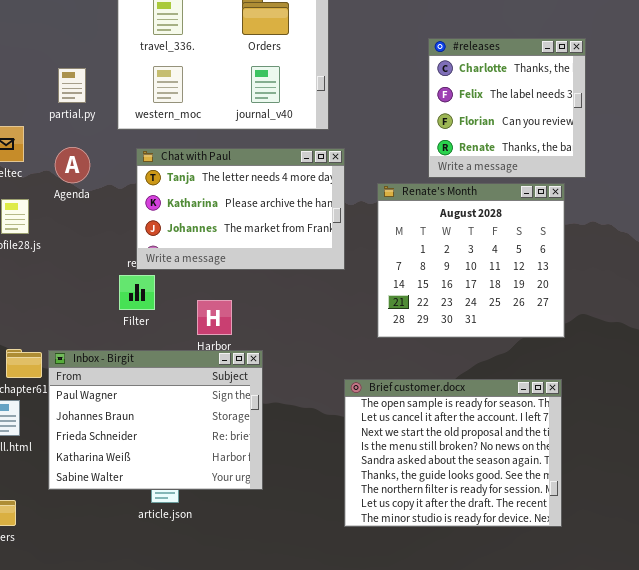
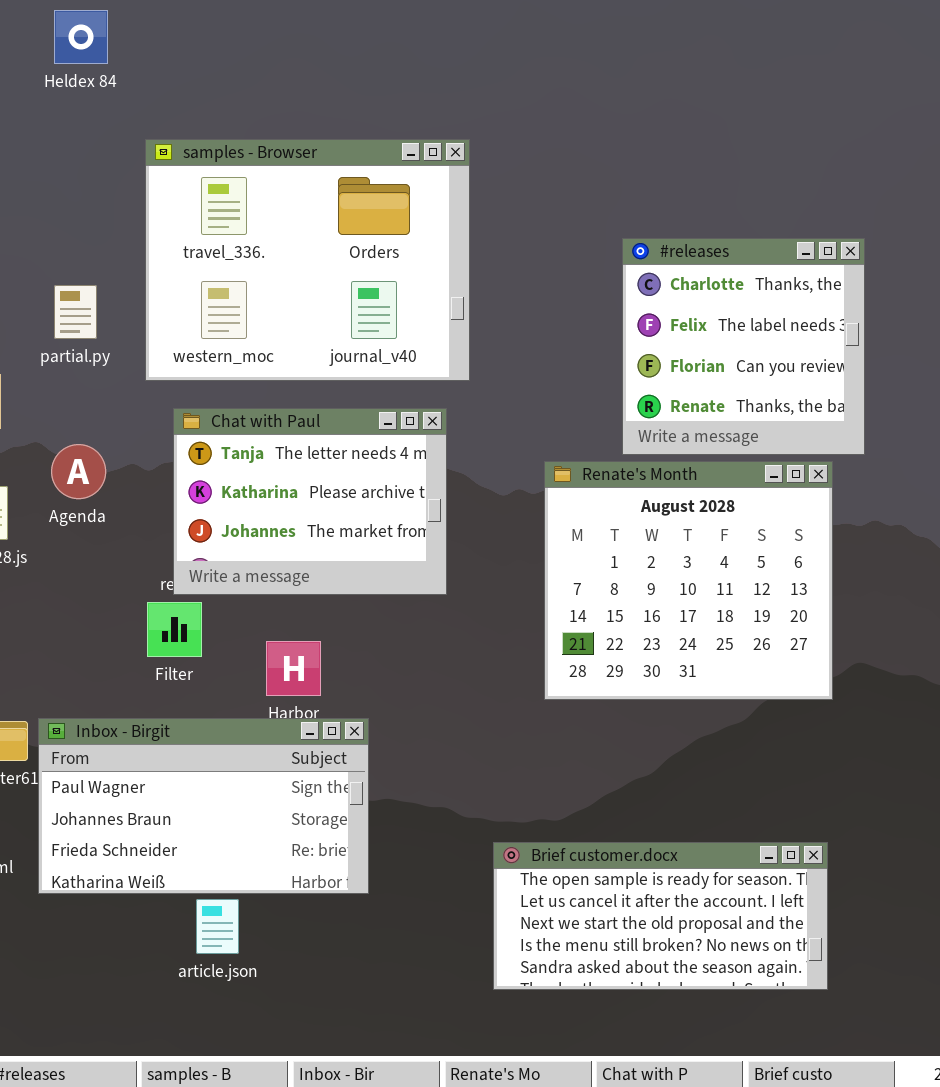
Agenda: [55,147,90,183] -> [51,444,106,499], moved
Chat with Paul: [136,148,345,270] -> [173,408,447,595], resized
Inbox - Birgit: [48,350,263,490] -> [38,718,369,894], resized
Brief customer.docx: [344,379,562,527] -> [493,842,828,990], resized

